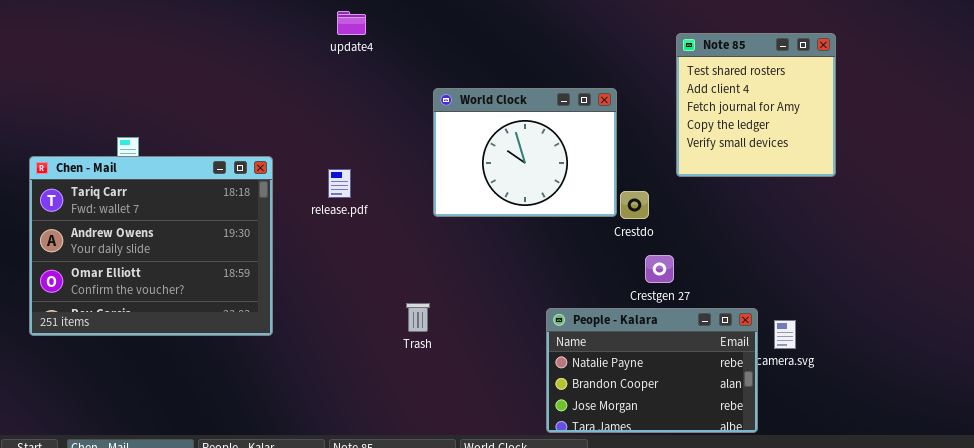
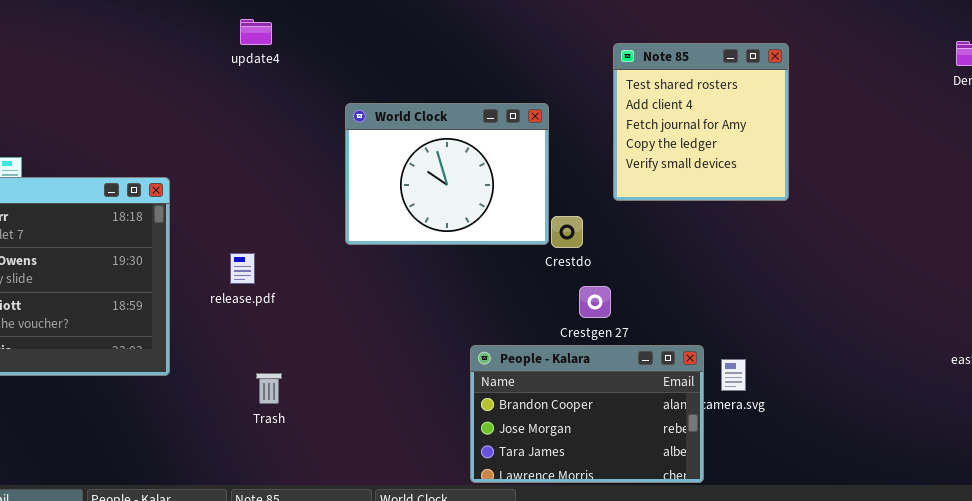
release.pdf: [328,169,351,198] -> [230,253,255,284], moved
Trash: [406,303,430,332] -> [256,373,282,404], moved
People - Kalara: [546,308,758,433] -> [470,345,704,483], scrolled down 1 row

